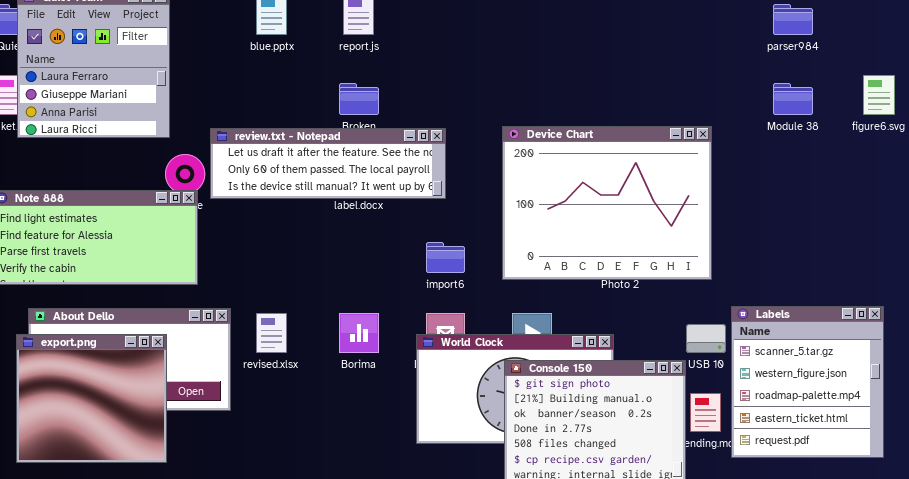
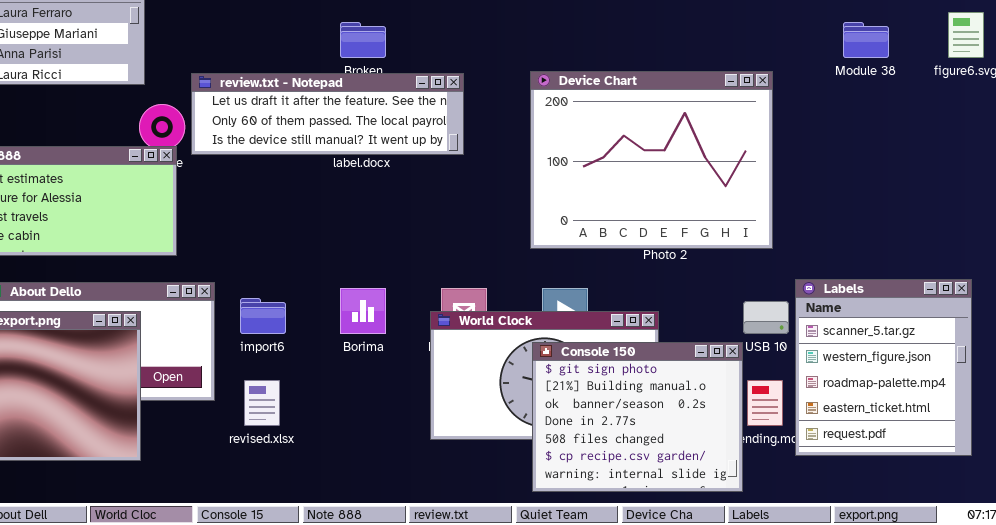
import6: [426,242,465,273] -> [240,298,286,334], moved
revised.xlsx: [256,313,287,353] -> [244,380,280,426], moved

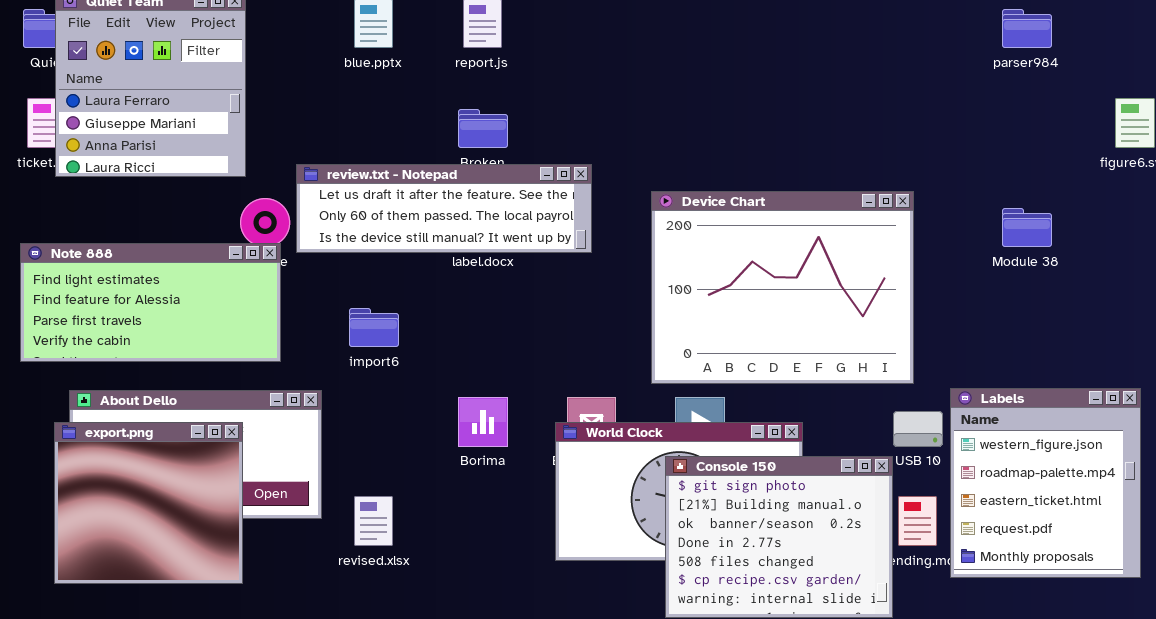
Module 38: [843,22,889,58] -> [1002,208,1052,247], moved
Device Chart: [530,71,773,249] -> [651,191,914,384], moved
Labels: [795,279,972,456] -> [950,388,1141,578], scrolled down 1 row
import6: [240,298,286,334] -> [349,308,399,347], moved

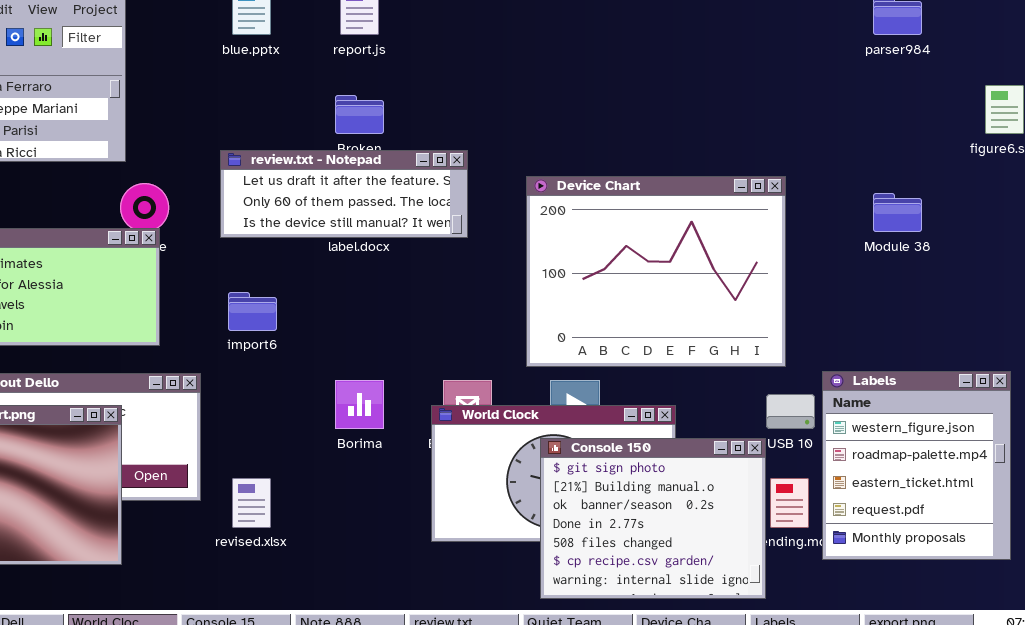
review.txt - Notepad: [296,164,592,253] -> [220,150,468,238], resized

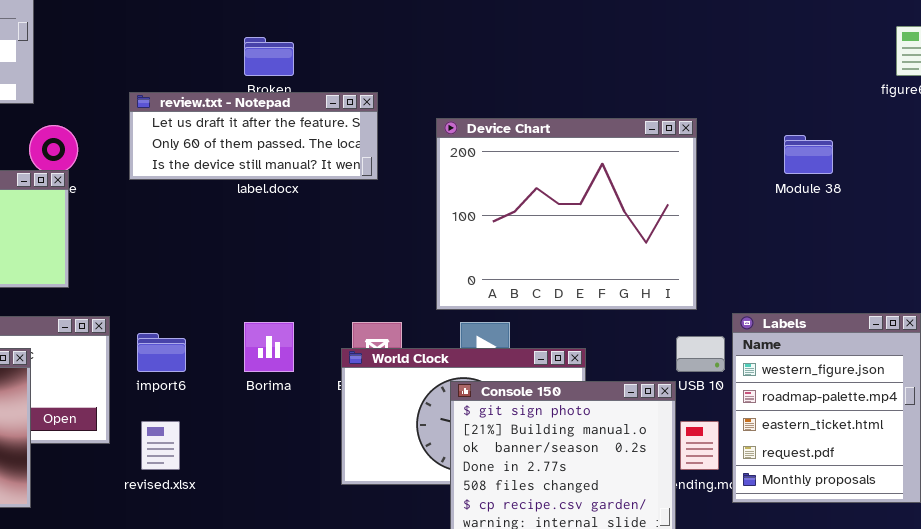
import6: [228,292,277,331] -> [137,333,186,372], moved

